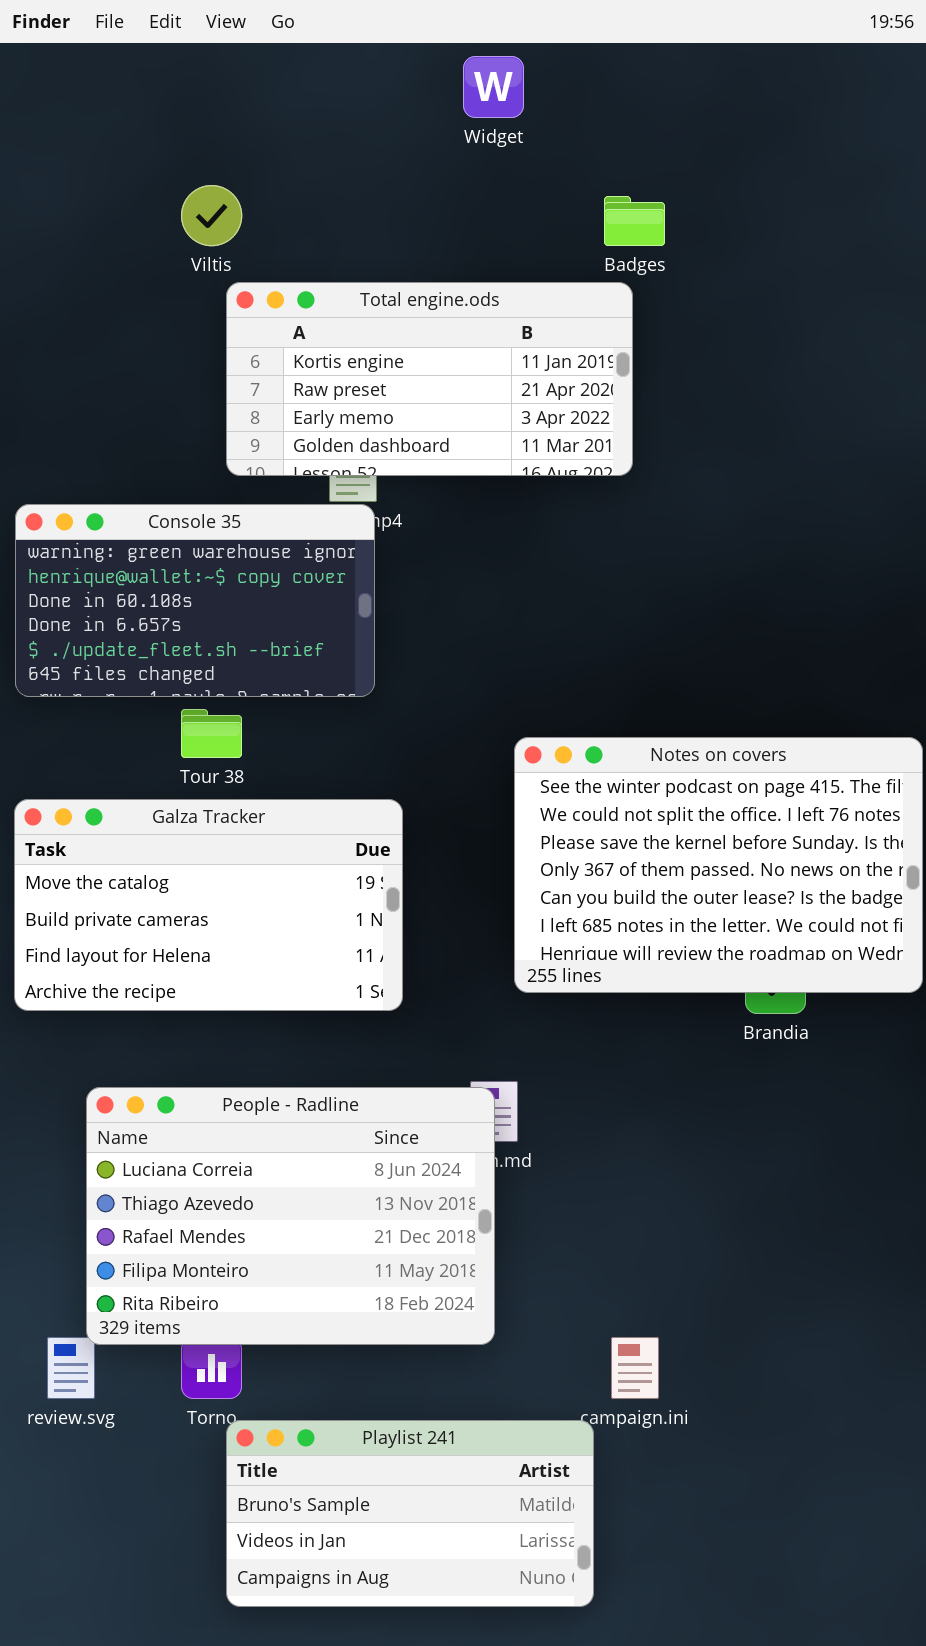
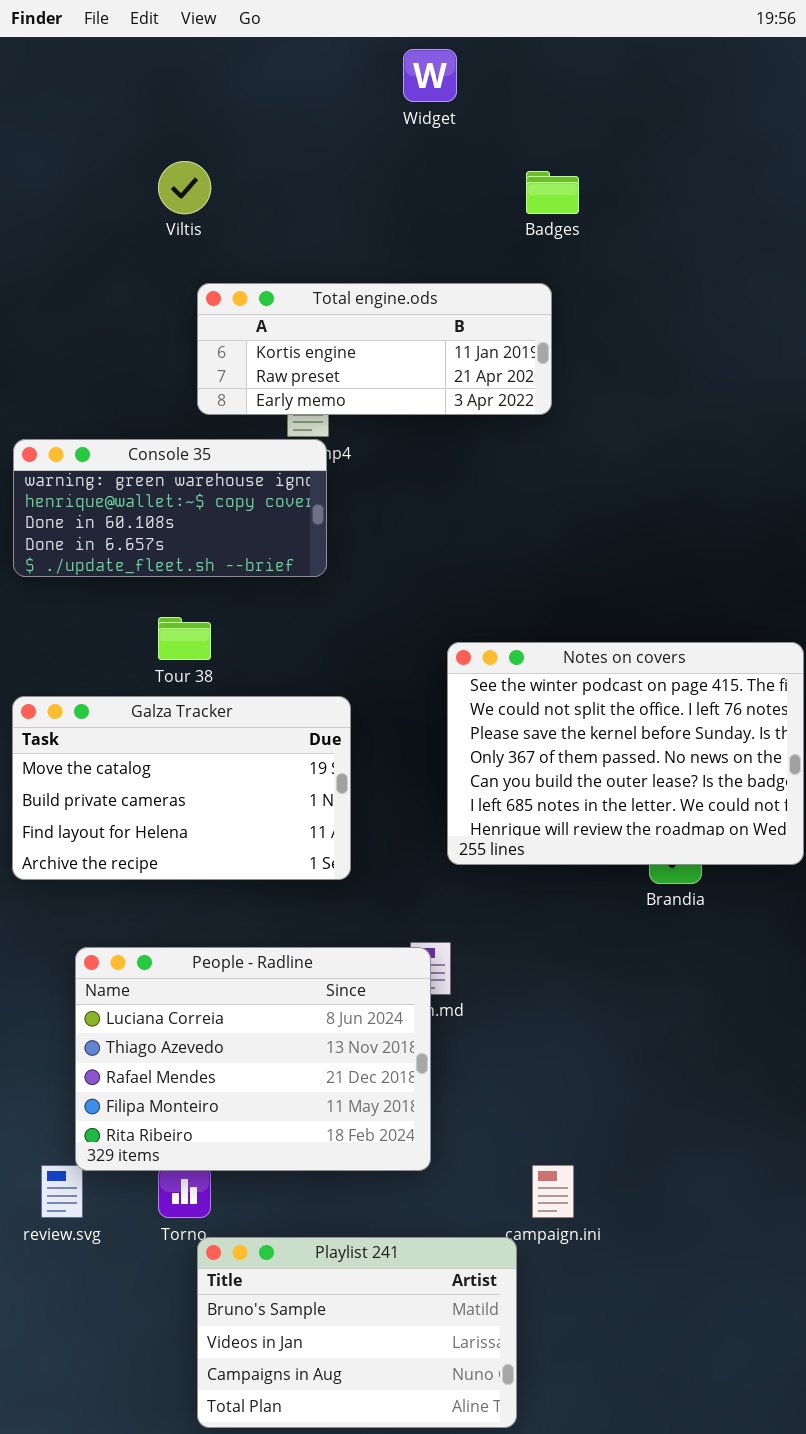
Total engine.ods: [226,282,633,476] -> [197,283,552,415], resized
Console 35: [15,504,375,697] -> [13,439,327,577], resized
Playlist 241: [226,1420,594,1607] -> [197,1237,517,1428], resized

